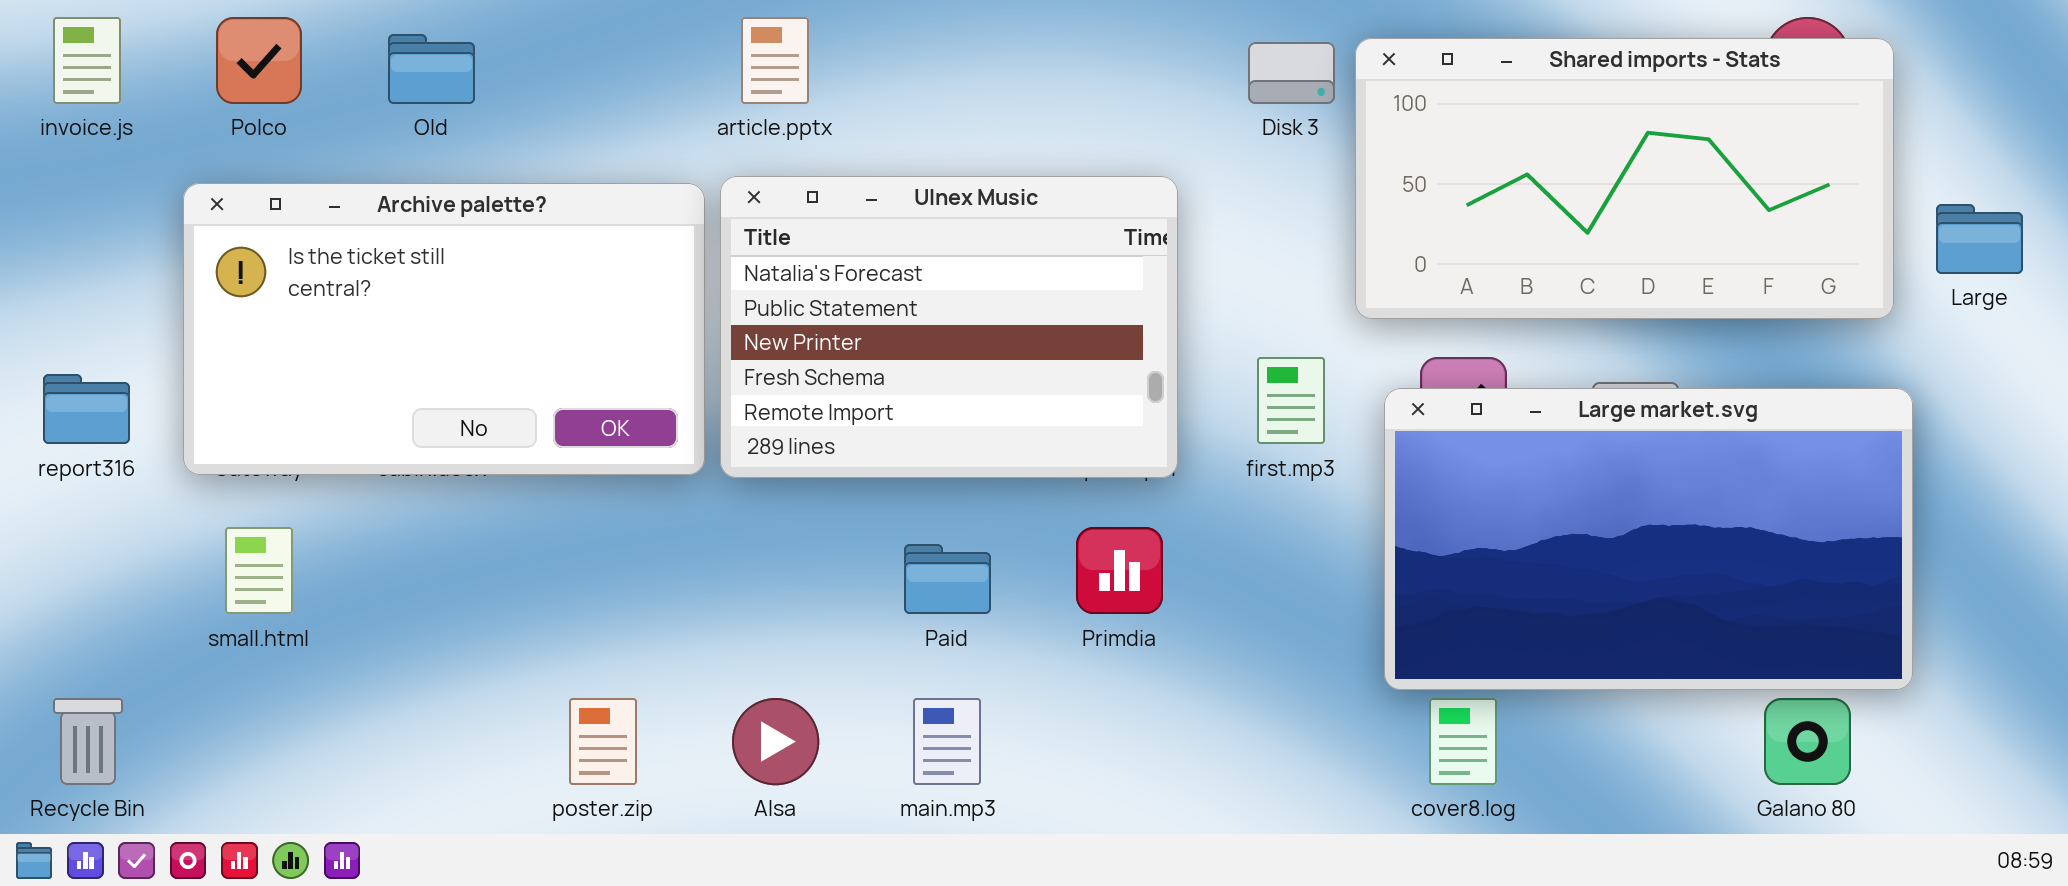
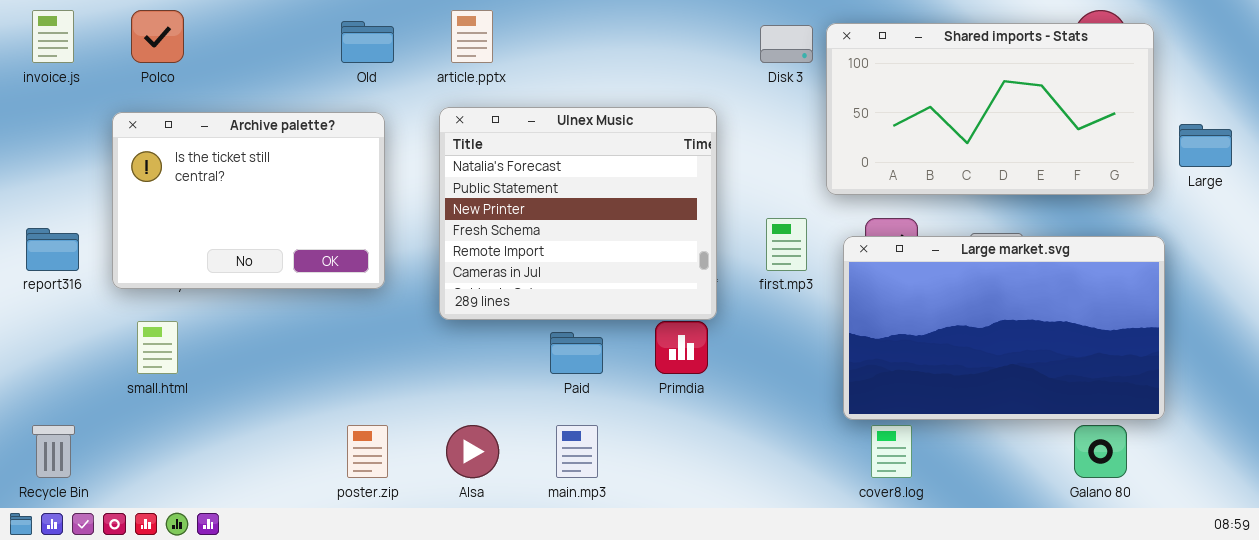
Old: [388,34,475,104] -> [341,21,394,63], moved
Ulnex Music: [720,176,1178,478] -> [439,107,717,320], resized
Archive palette?: [183,183,705,475] -> [112,112,385,289], resized

